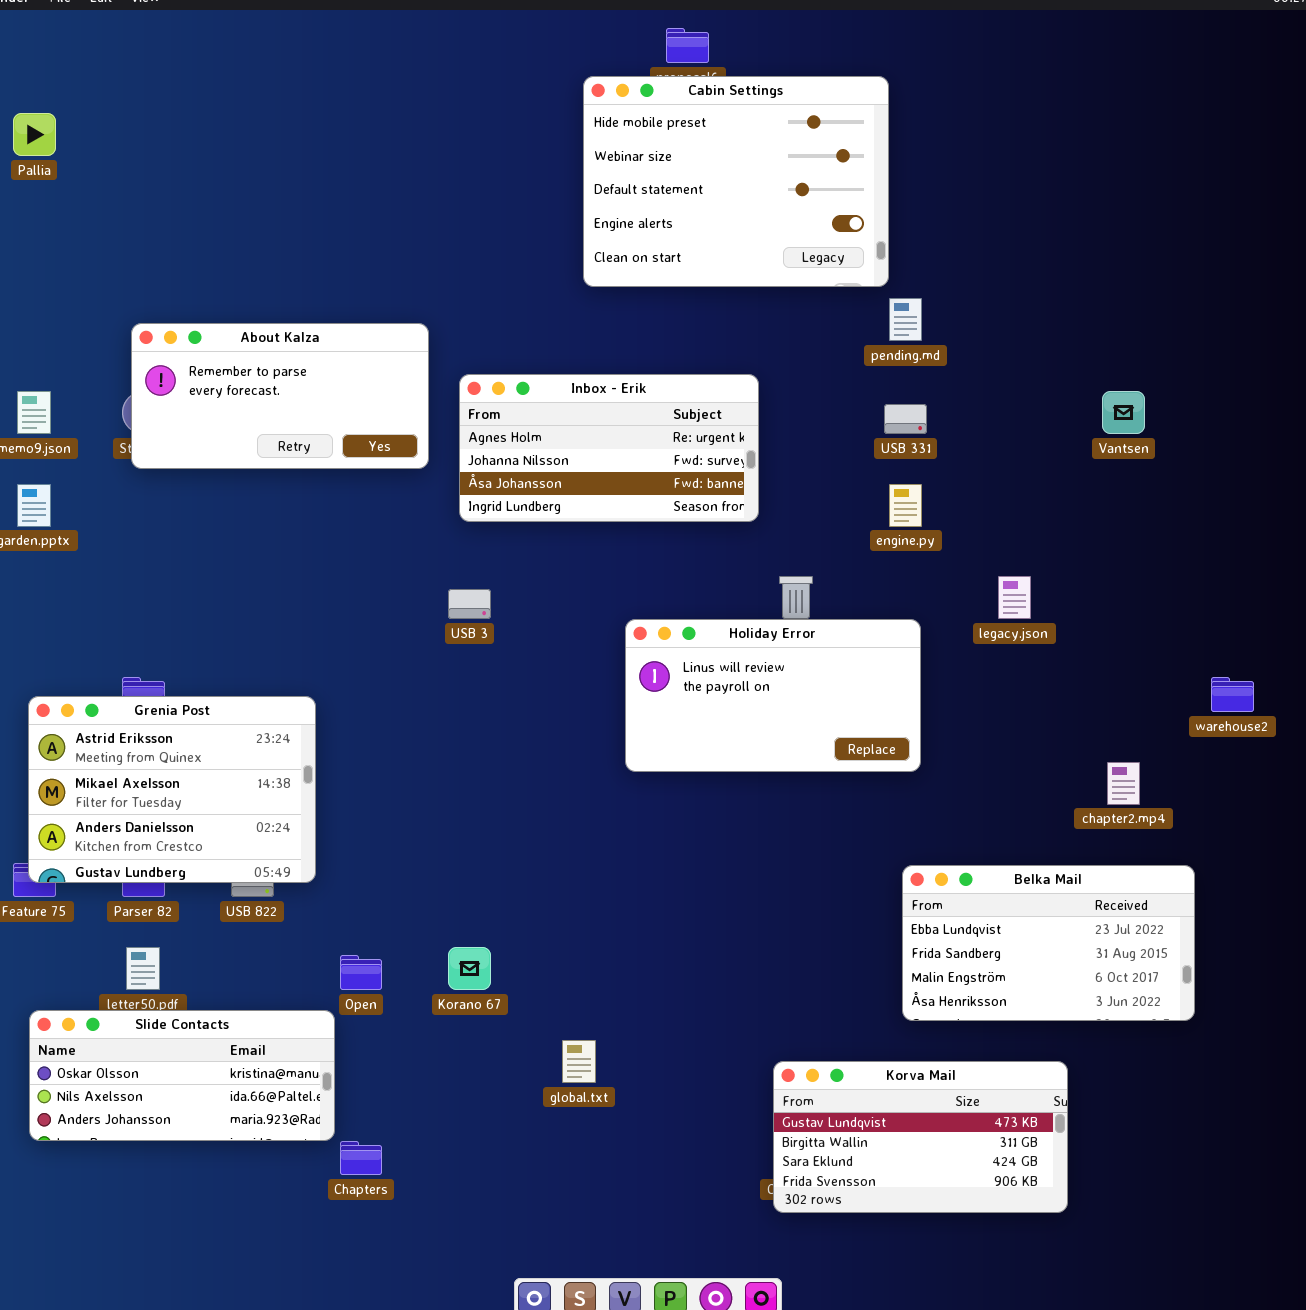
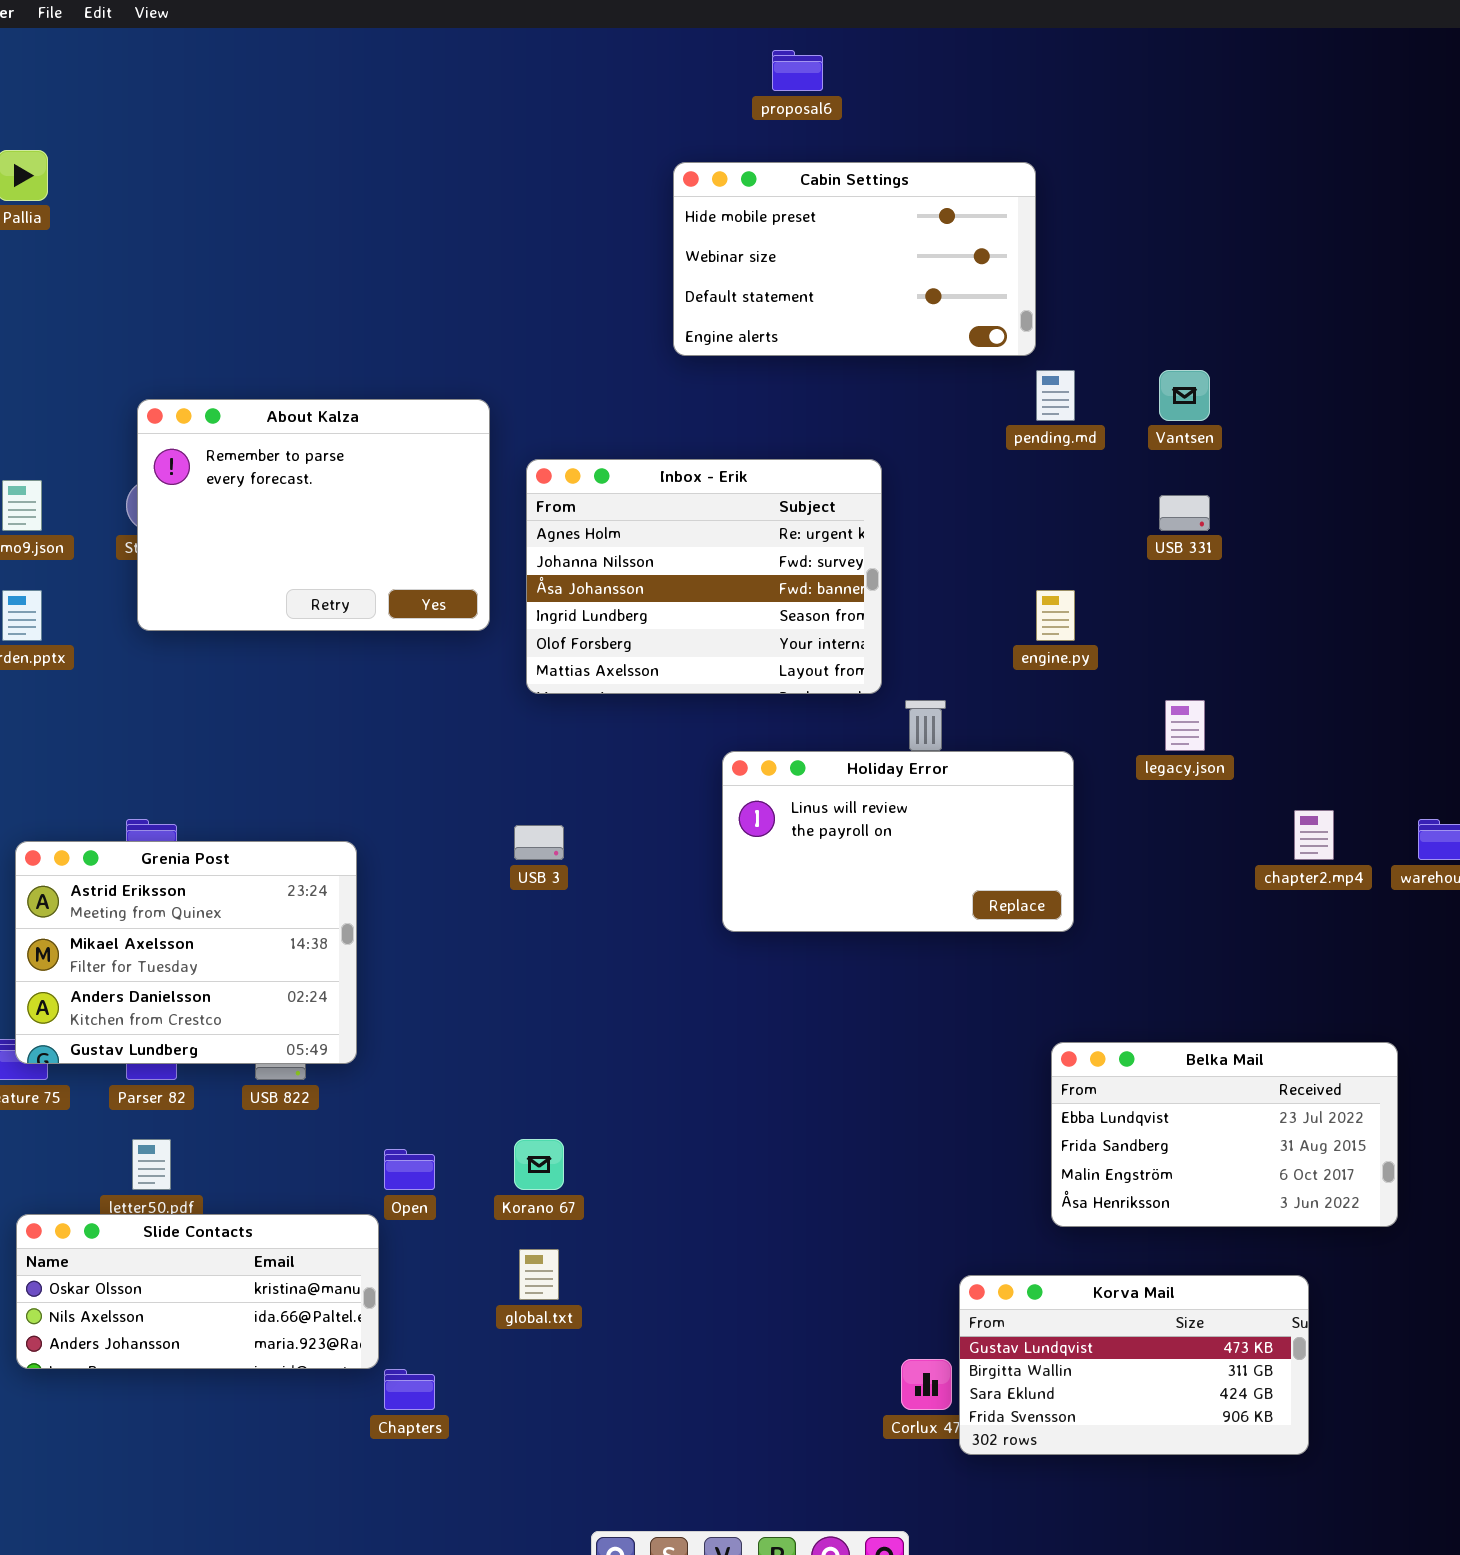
Cabin Settings: [583,76,889,287] -> [673,162,1036,356], resized
About Kalza: [131,323,429,469] -> [137,399,490,631], resized
Inbox - Erik: [459,374,759,522] -> [526,459,882,694], resized
Vantsen: [1102,391,1145,434] -> [1159,370,1210,421], moved
USB 331: [884,404,927,434] -> [1159,495,1210,531], moved
USB 3: [448,589,491,619] -> [514,825,564,860], moved
chapter2.mp4: [1107,762,1140,805] -> [1294,810,1334,860], moved
global.txt: [562,1040,596,1083] -> [519,1249,559,1300], moved
Korva Mail: [773,1061,1068,1213] -> [959,1275,1309,1455], moved

